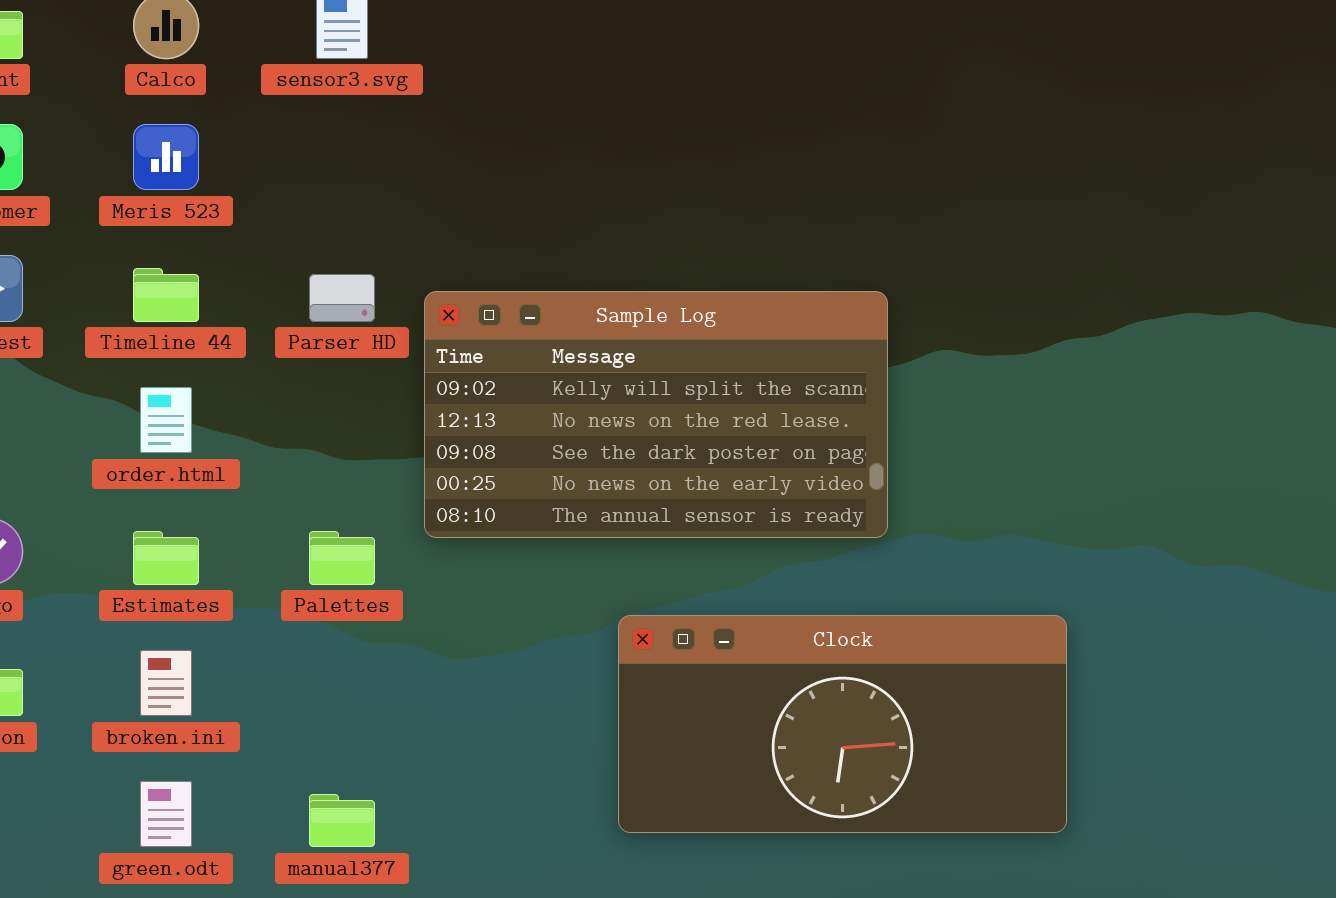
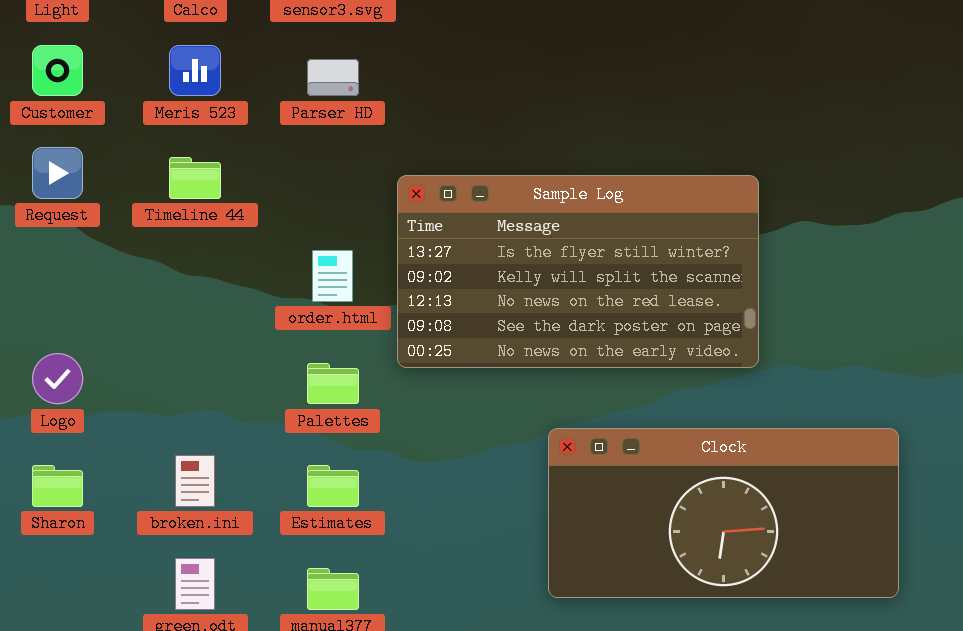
Parser HD: [309,274,375,322] -> [307,59,359,96], moved
Sample Log: [424,291,888,538] -> [397,175,759,368], scrolled up 1 row
order.html: [140,387,192,453] -> [312,250,353,302], moved
Estimates: [133,531,199,585] -> [307,465,359,507], moved

